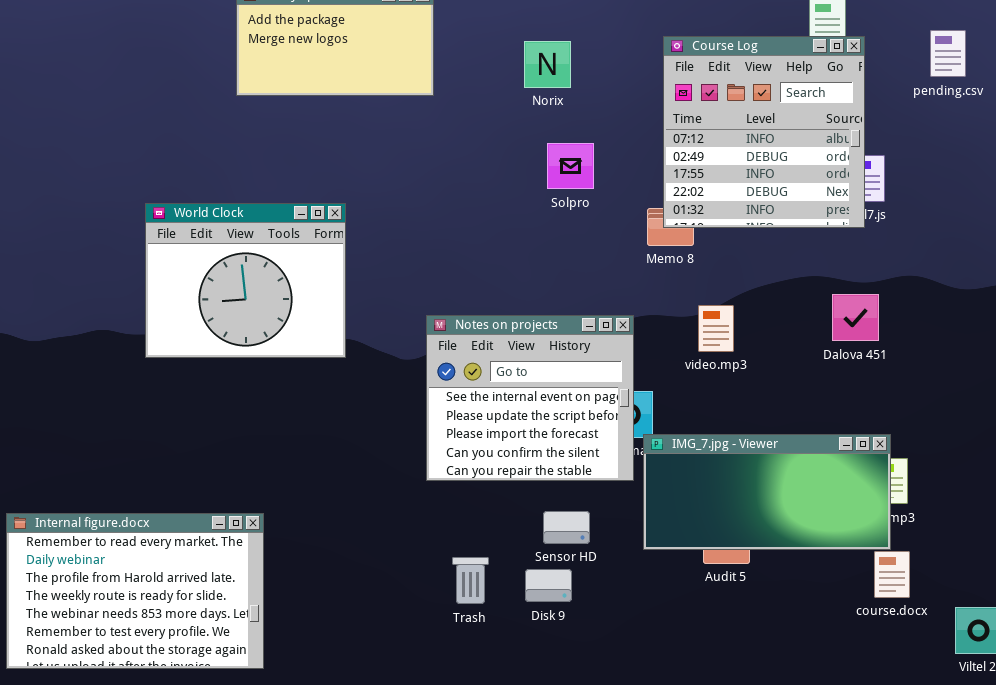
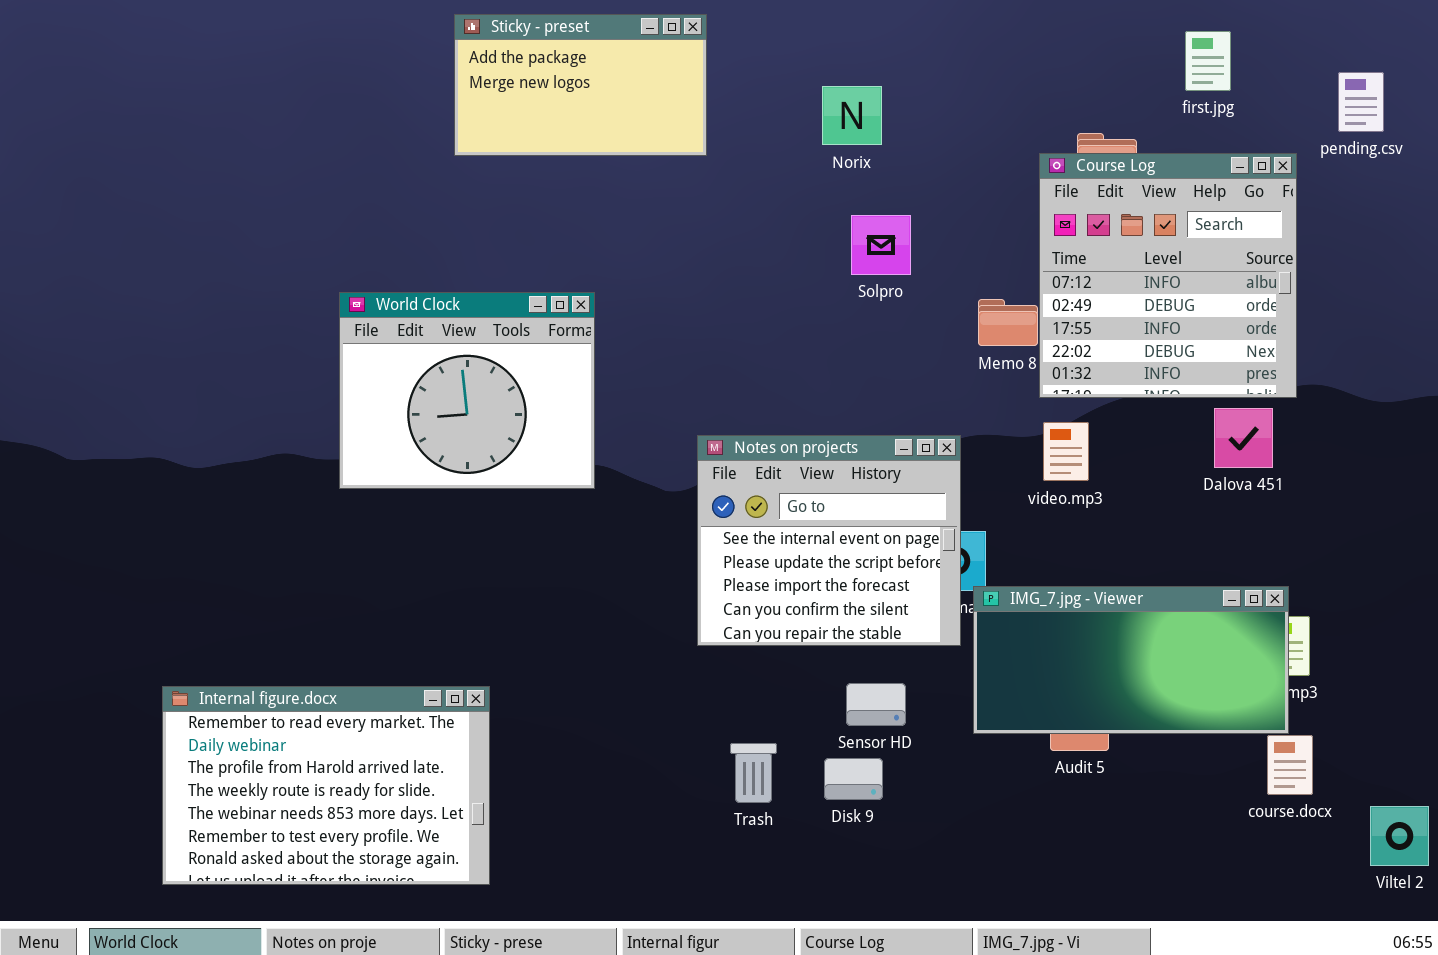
Course Log: [663,36,865,228] -> [1039,153,1297,398], moved

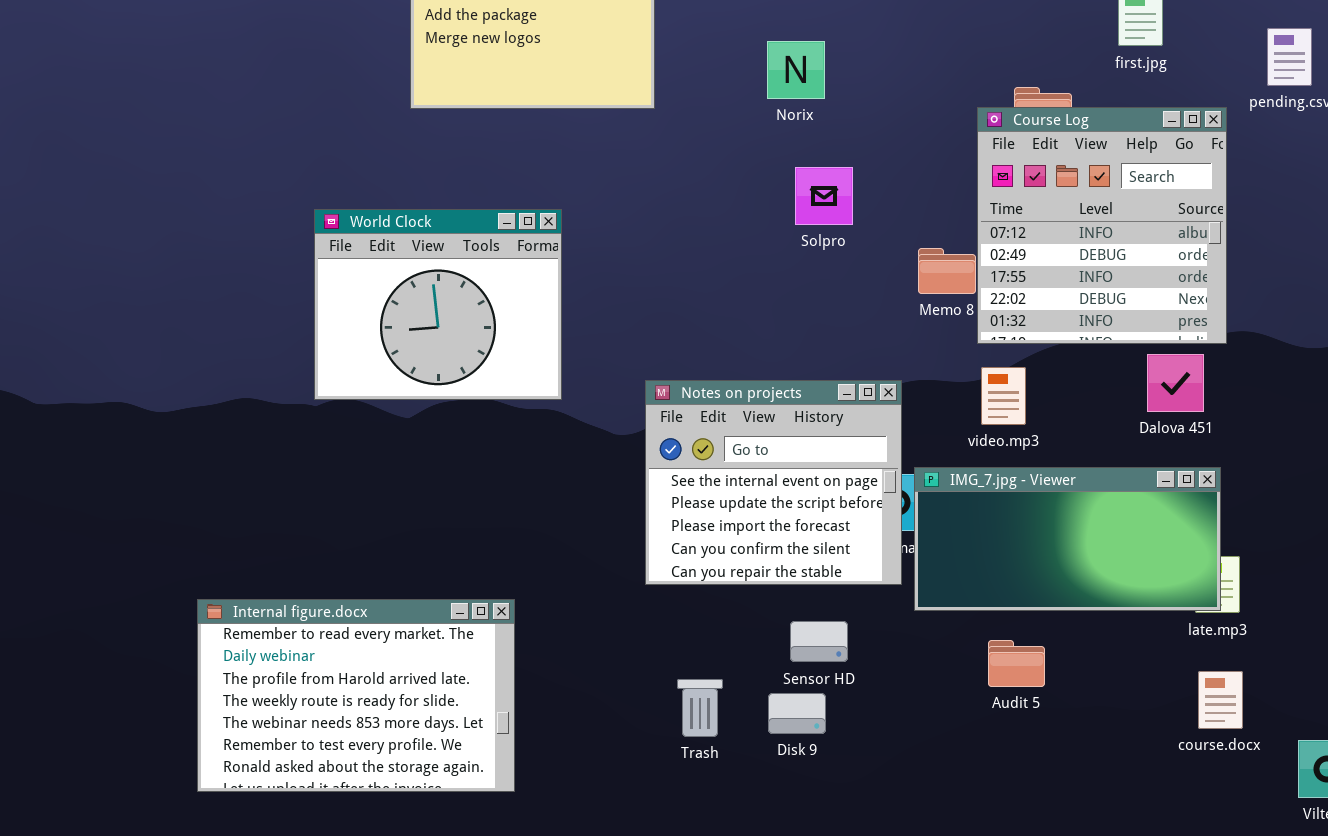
World Clock: [339,292,595,489] -> [314,209,562,400], moved
IMG_7.jpg - Viewer: [973,586,1289,734] -> [914,467,1221,611], moved
Internal figure.docx: [162,686,490,885] -> [197,599,515,792], moved

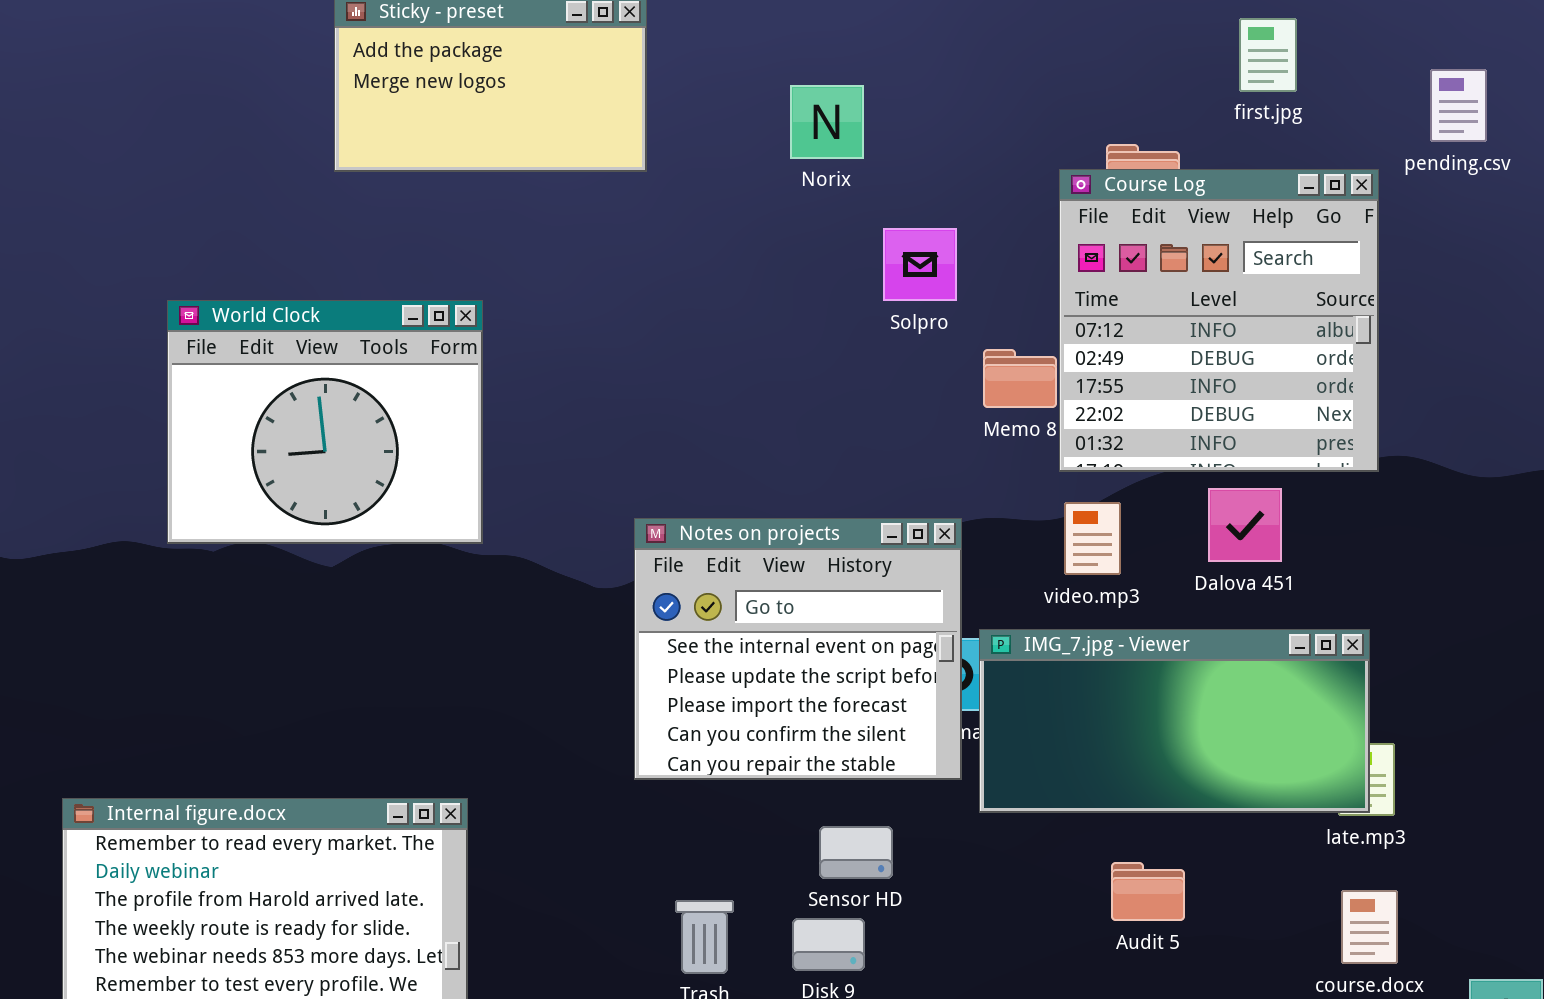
Solpro: [795,167,853,225] -> [883,228,957,301], moved
World Clock: [314,209,562,400] -> [167,300,483,544], moved
Dalova 451: [1147,354,1204,412] -> [1208,488,1282,562], moved
Audit 5: [988,640,1045,687] -> [1111,862,1185,921], moved

